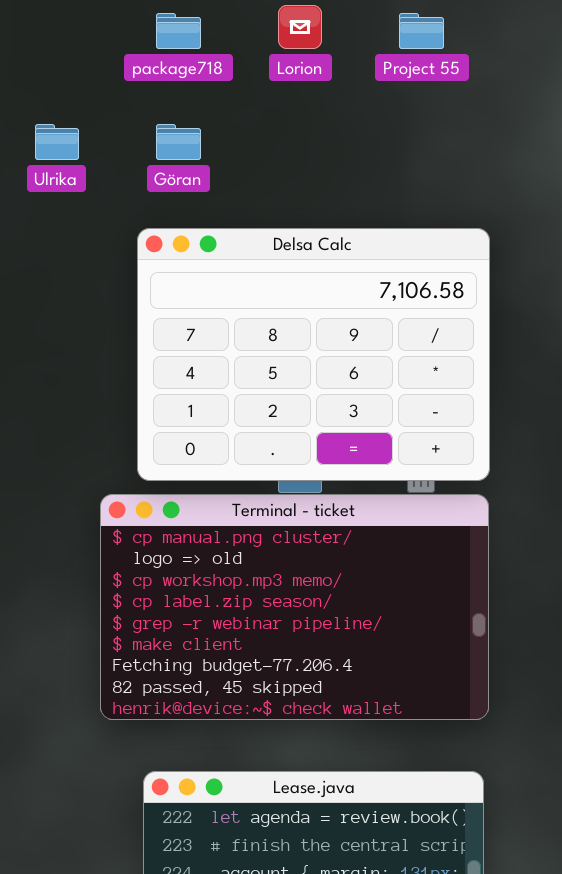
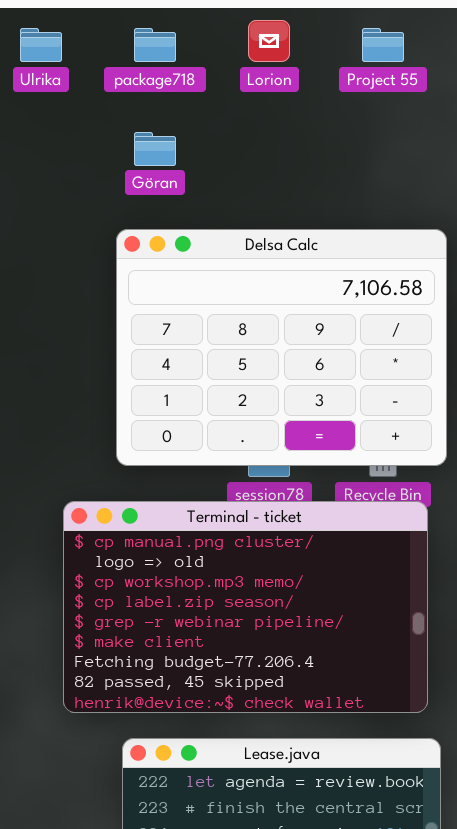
Ulrika: [35,124,79,160] -> [20,28,62,62], moved
Terminal - ticket: [100,494,489,720] -> [63,501,428,713], moved

